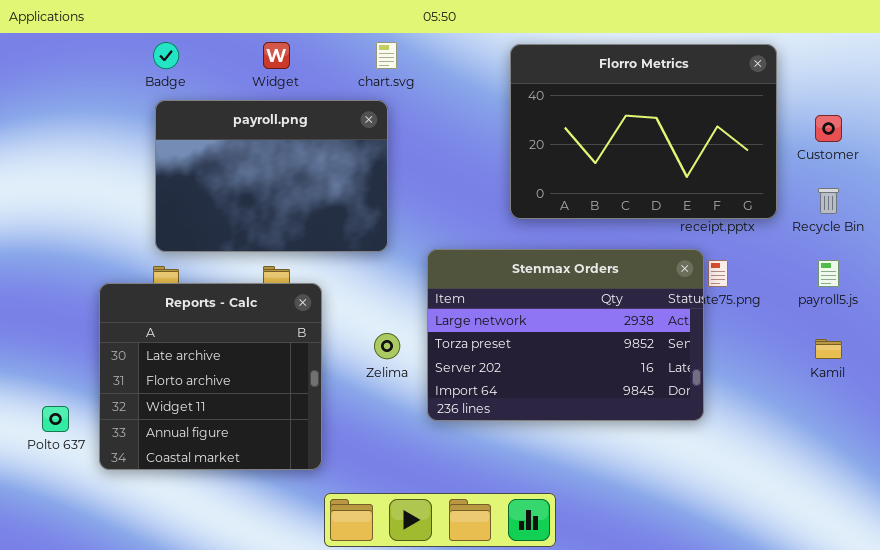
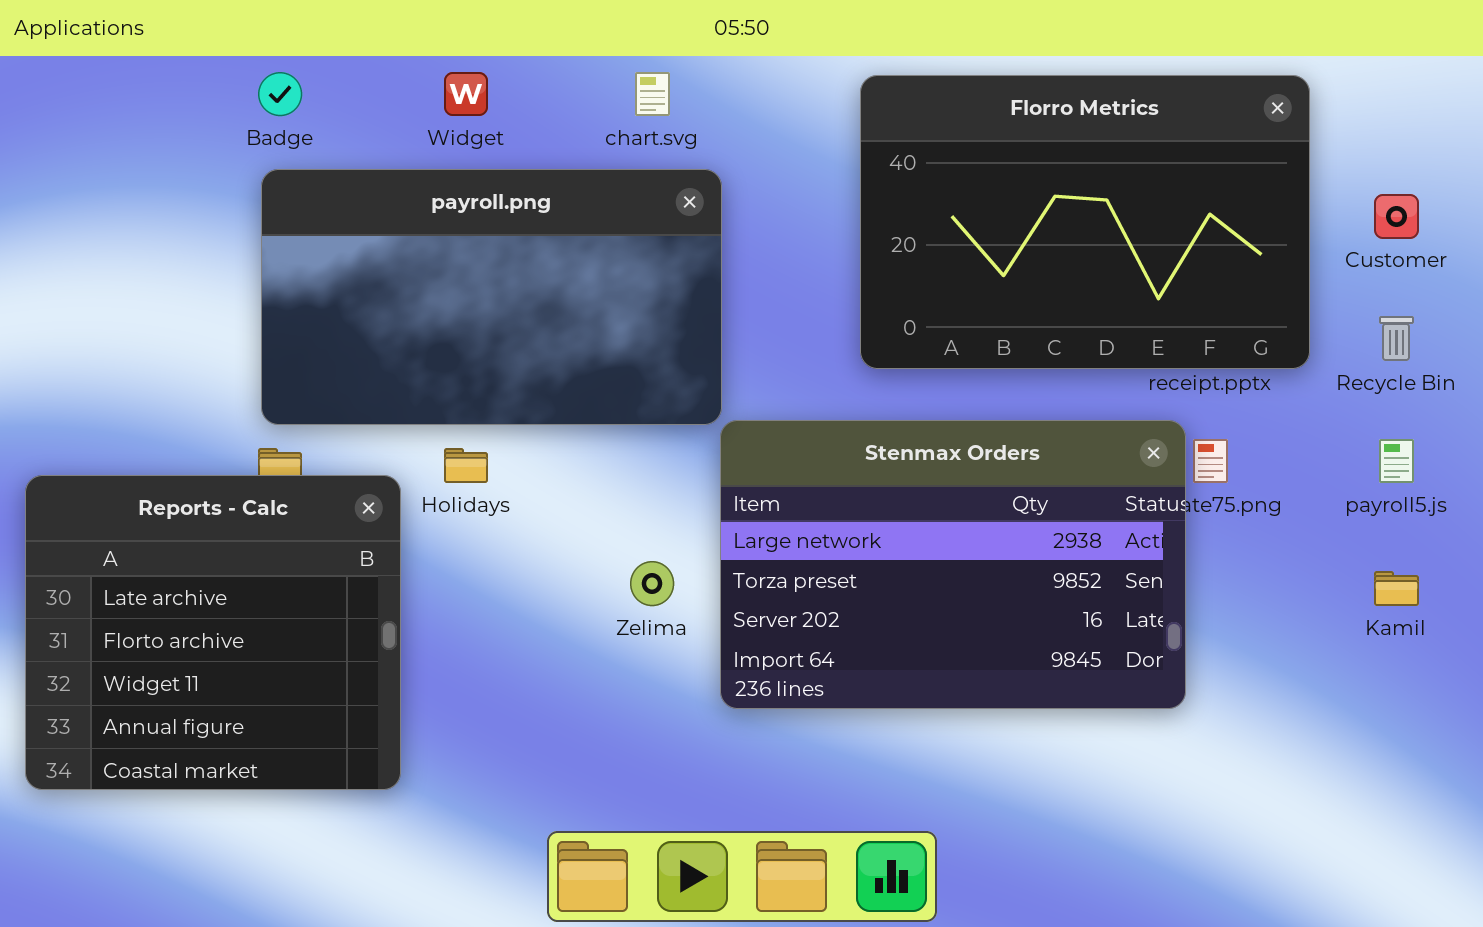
payroll.png: [155,100,388,252] -> [261,169,722,425], resized
Reports - Calc: [99,283,322,470] -> [25,475,401,790], moved

